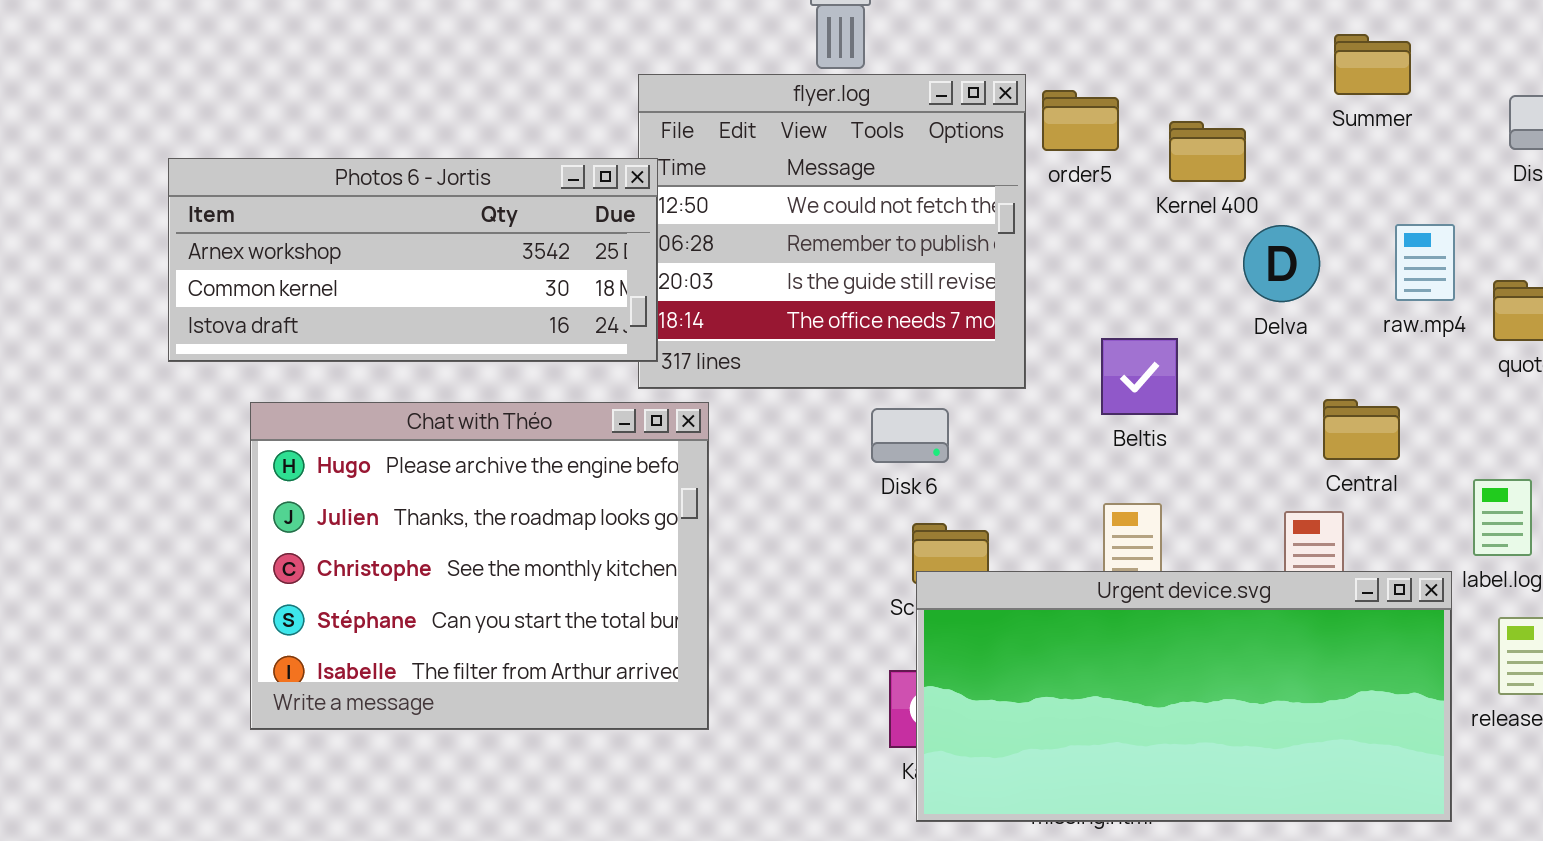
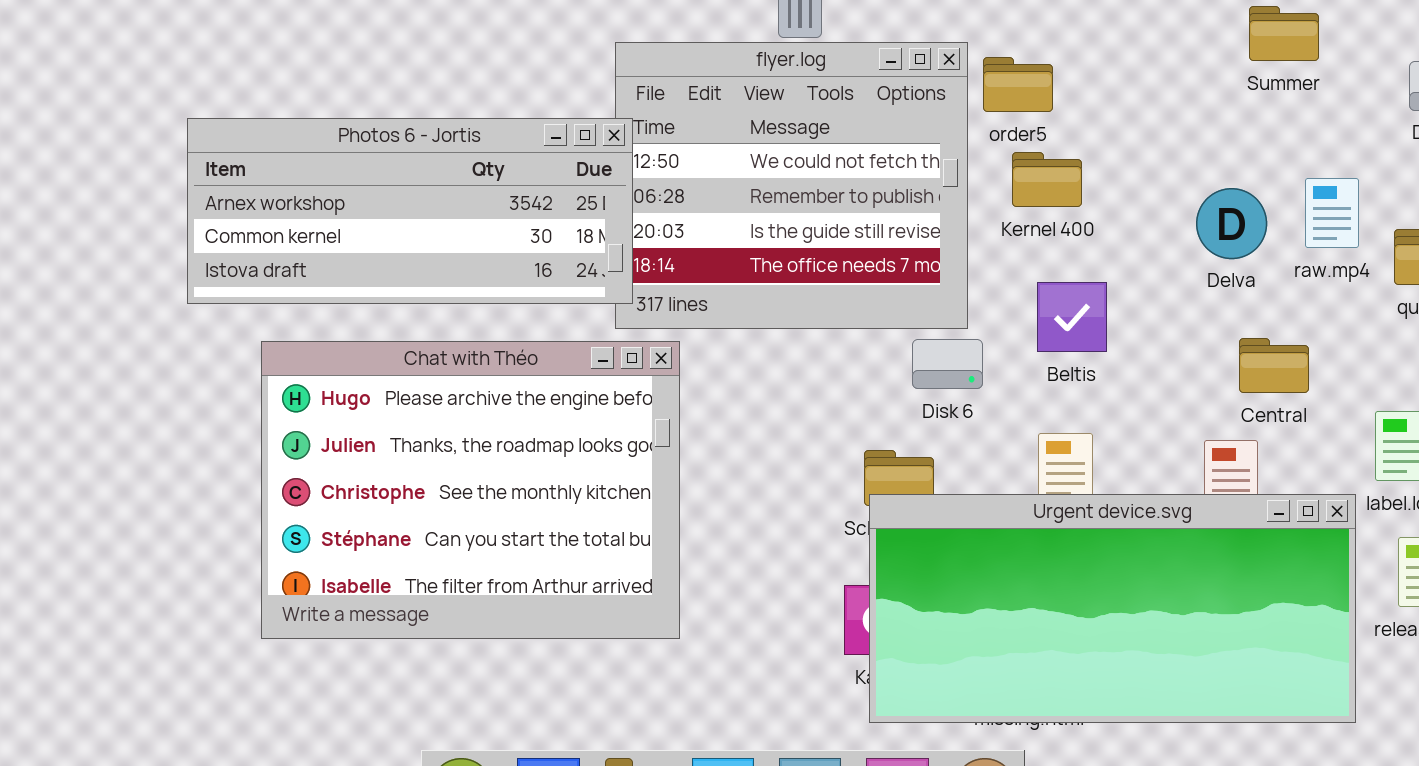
Kernel 400: [1169,121,1246,182] -> [1012,152,1082,207], moved
Delva: [1243,225,1320,302] -> [1196,188,1267,259], moved
Disk 6: [871,408,949,463] -> [912,339,983,389], moved

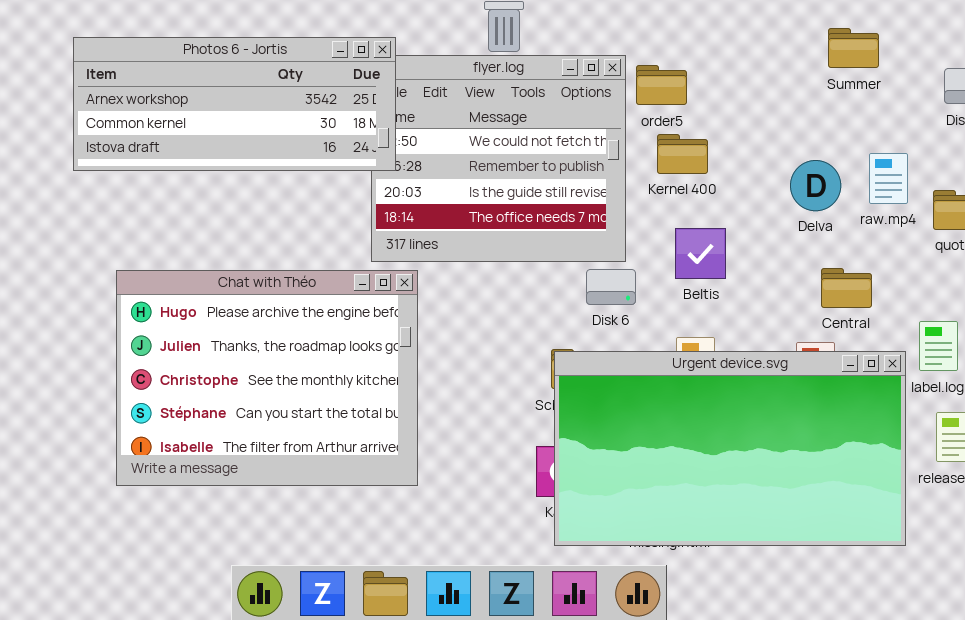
Photos 6 - Jortis: [187,118,633,304] -> [73,37,396,171], moved
Urgent device.svg: [869,494,1356,723] -> [554,351,906,546], resized

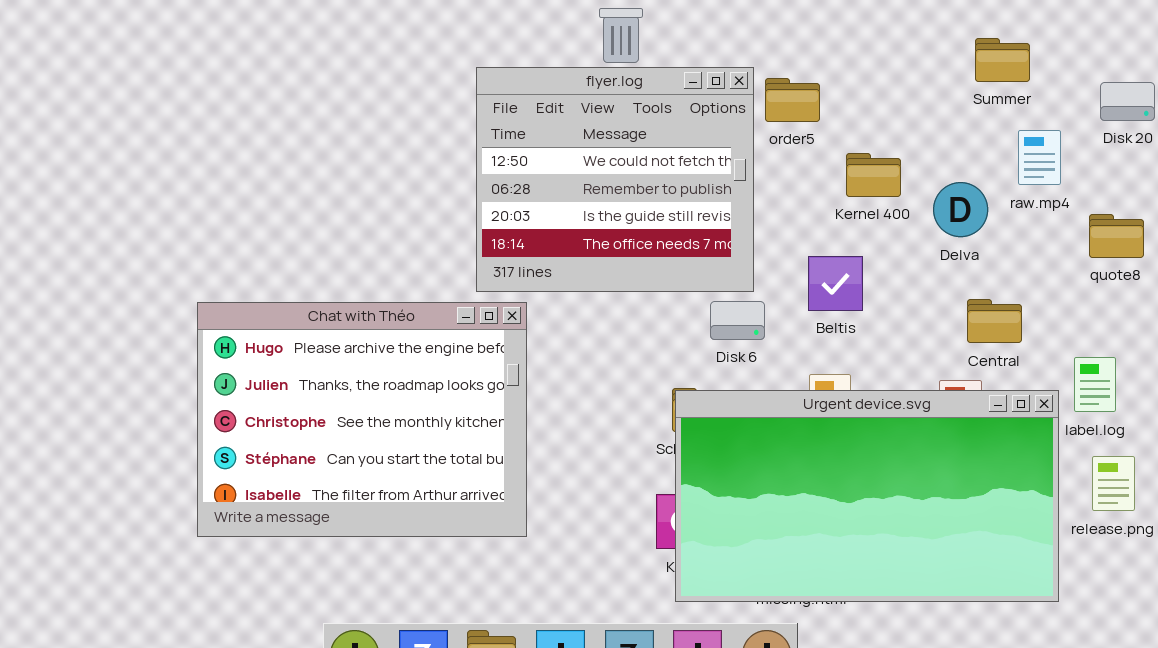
Photos 6 - Jortis: [73,37,396,171] -> none, closed
Kernel 400: [657,134,708,174] -> [846,153,901,197], moved
raw.mp4: [869,153,908,204] -> [1018,130,1061,185], moved

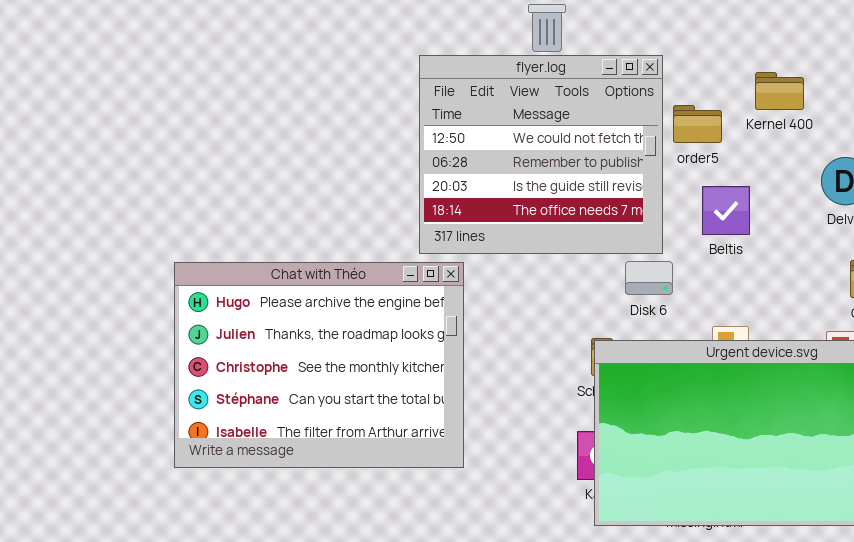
order5: [765,78,820,122] -> [673,105,722,143], moved
Kernel 400: [846,153,901,197] -> [755,72,804,110], moved
Beltis: [808,256,863,311] -> [702,186,750,235], moved

